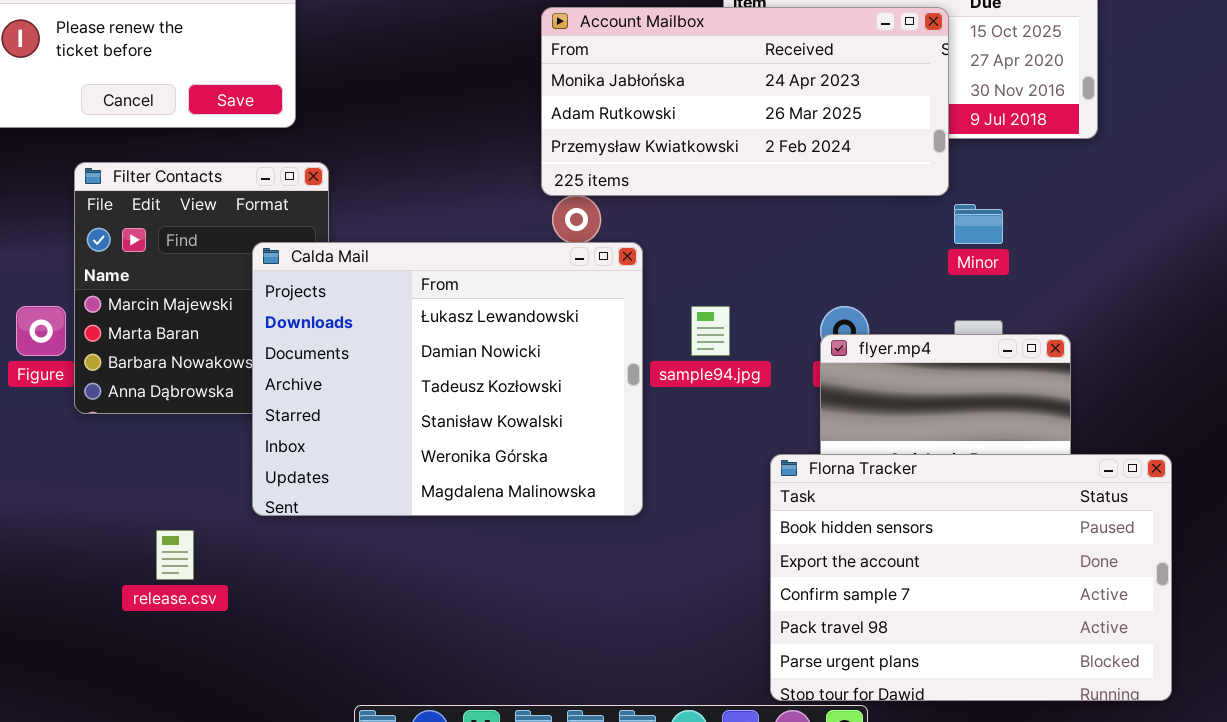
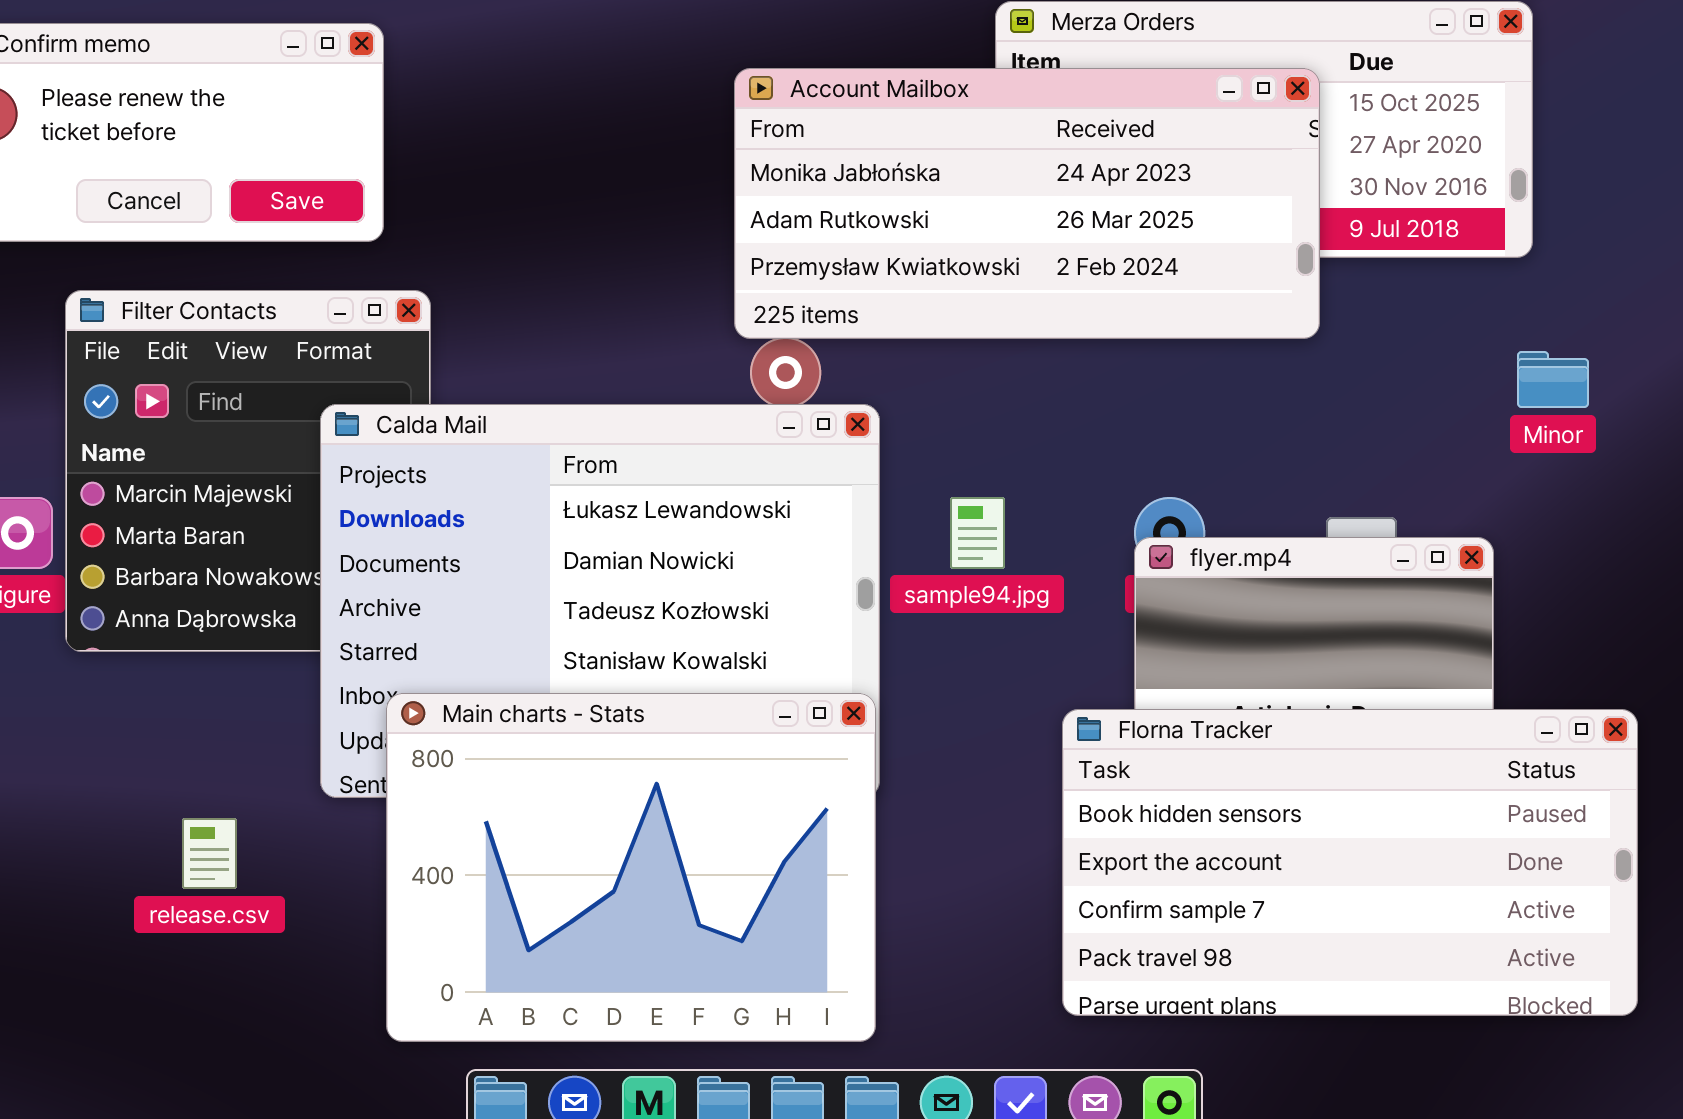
Minor: [954,204,1003,244] -> [1517,351,1589,408], moved
Main charts - Stats: none -> [386,693,876,1042], opened
Florna Tracker: [770,454,1172,701] -> [1062,709,1638,1016], resized

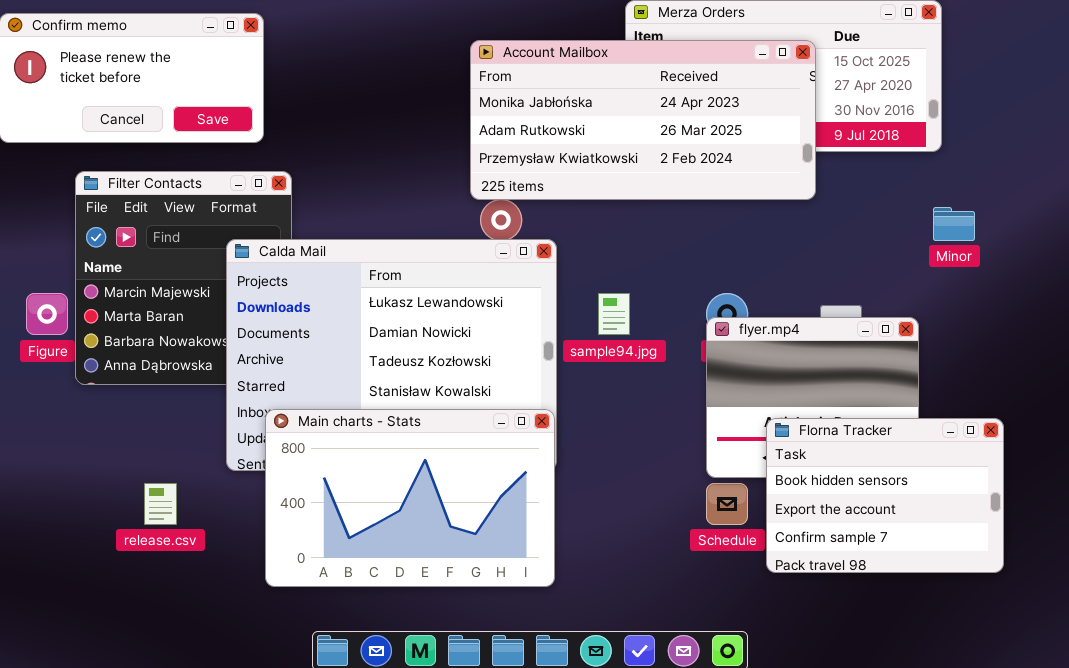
Main charts - Stats: [386,693,876,1042] -> [265,409,555,587], resized
Florna Tracker: [1062,709,1638,1016] -> [766,418,1004,573], resized

